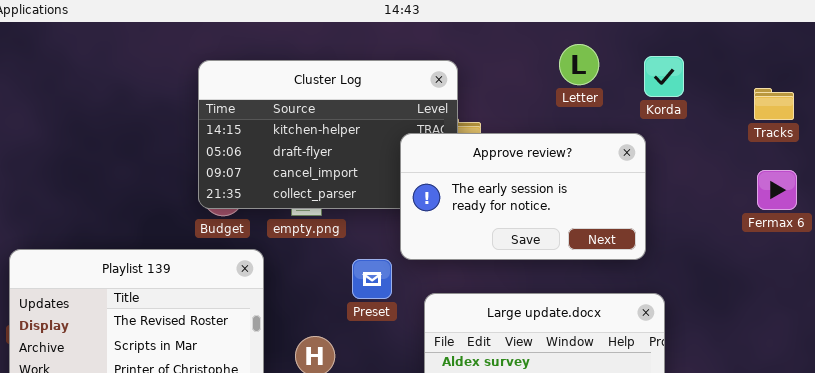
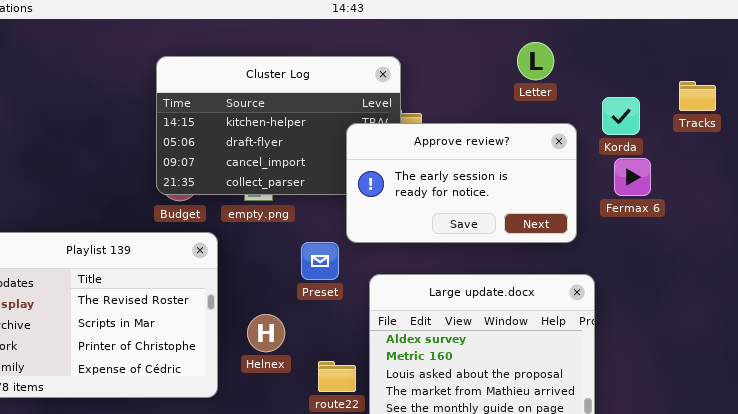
Letter: [559,44,599,85] -> [517,42,554,80], moved
Korda: [644,56,684,97] -> [602,97,640,135], moved
Fermax 6: [757,170,797,210] -> [614,158,651,196], moved

